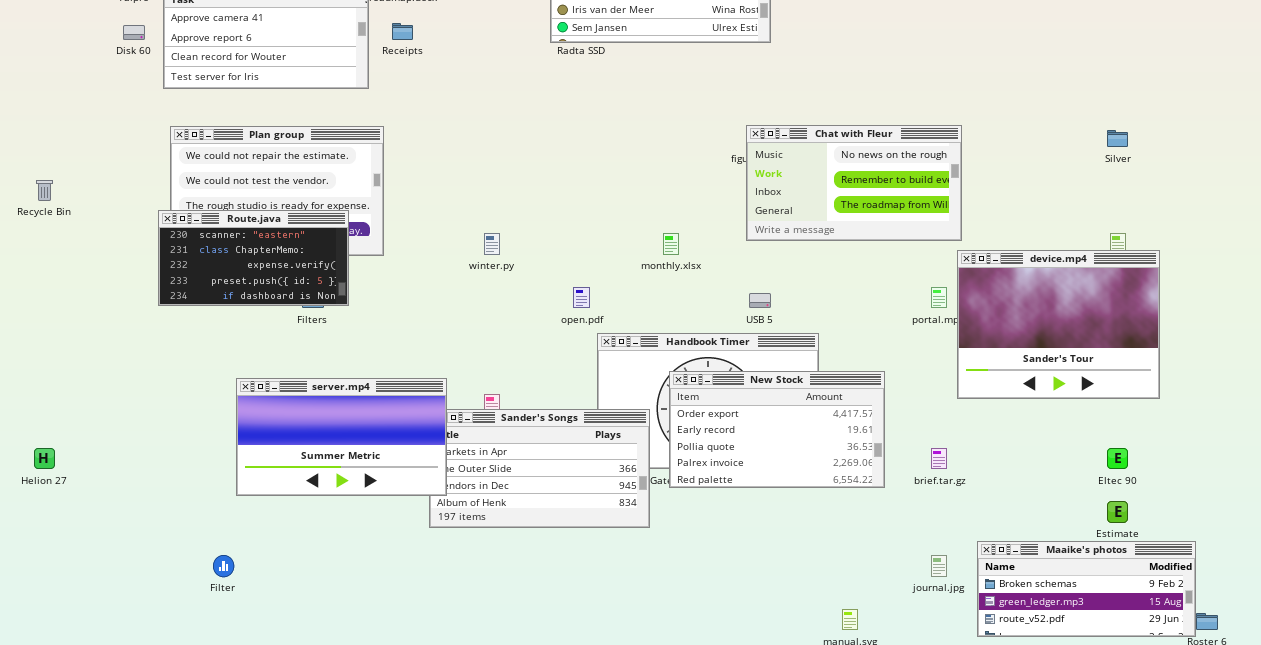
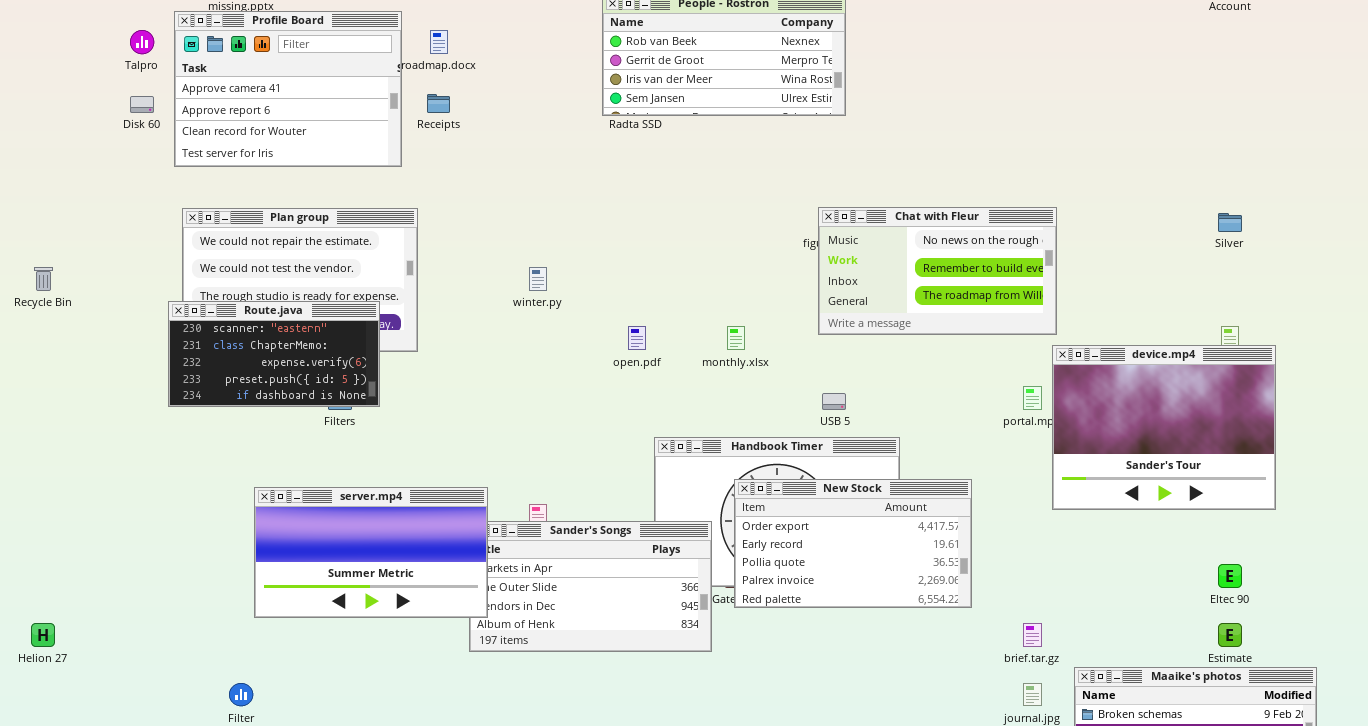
winter.py: [484,233,500,255] -> [529,267,547,291], moved
open.pdf: [573,287,590,308] -> [628,326,646,350], moved
Helion 27: [34,448,55,469] -> [31,623,55,647], moved
brief.tar.gz: [931,448,947,469] -> [1023,623,1042,647], moved

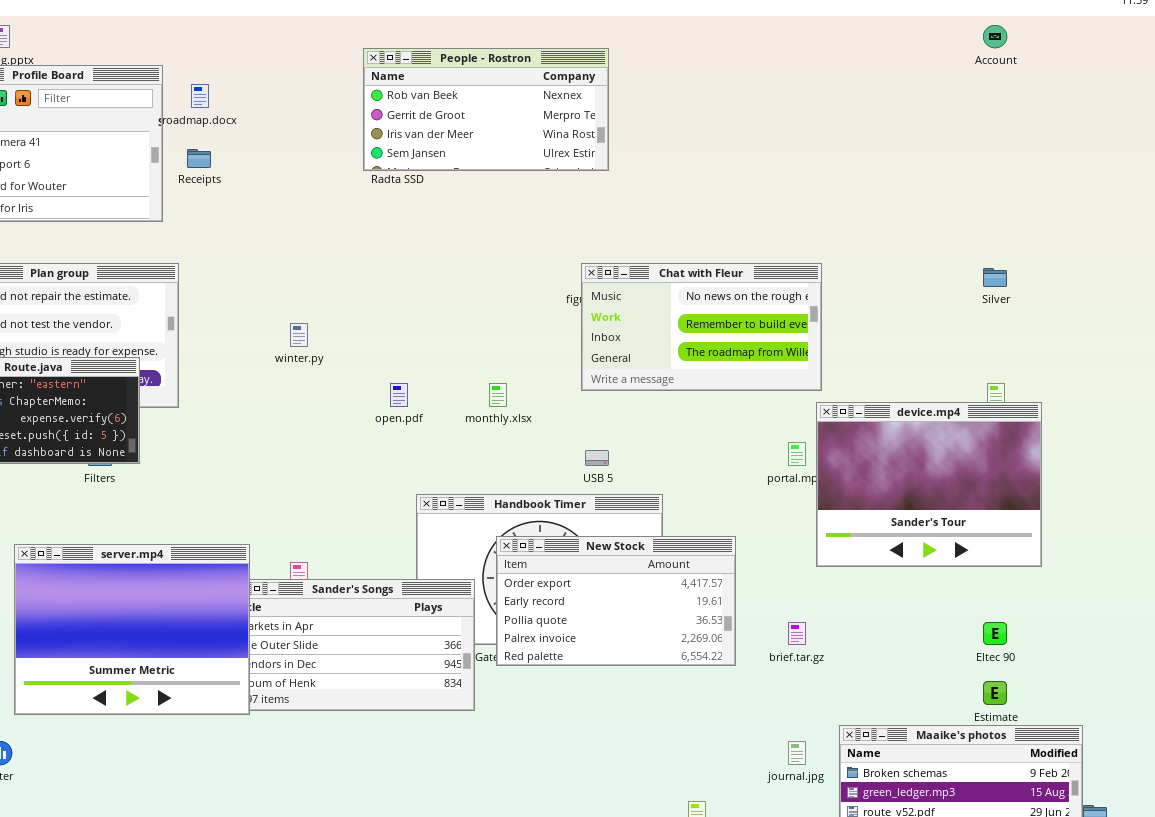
server.mp4: [254,487,488,618] -> [14,544,250,715], resized
brief.tar.gz: [1023,623,1042,647] -> [788,622,806,645], moved

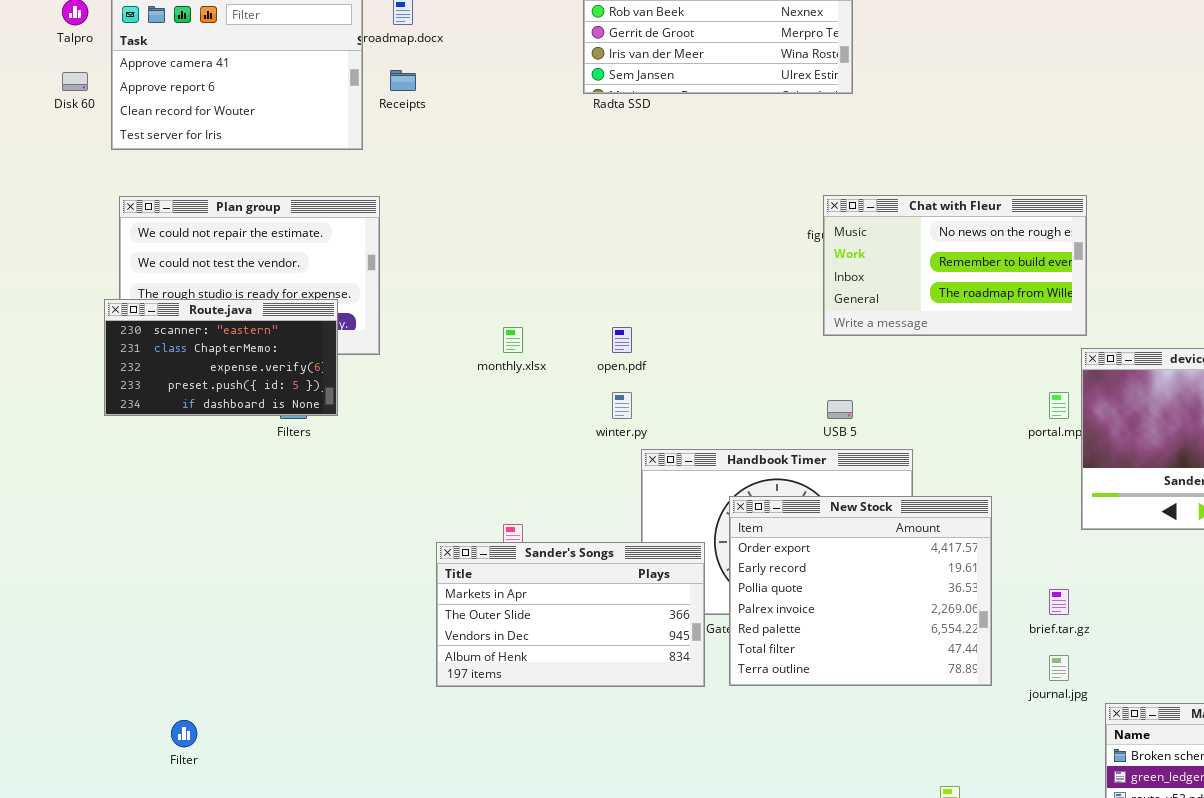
winter.py: [290,323,308,347] -> [612,392,632,419], moved
monthly.xlsx: [489,383,507,407] -> [503,327,523,353], moved
New Stock: [496,536,736,666] -> [729,496,992,686], resized
server.mp4: [14,544,250,715] -> none, closed
journal.jpg: [788,741,806,765] -> [1049,655,1069,681], moved

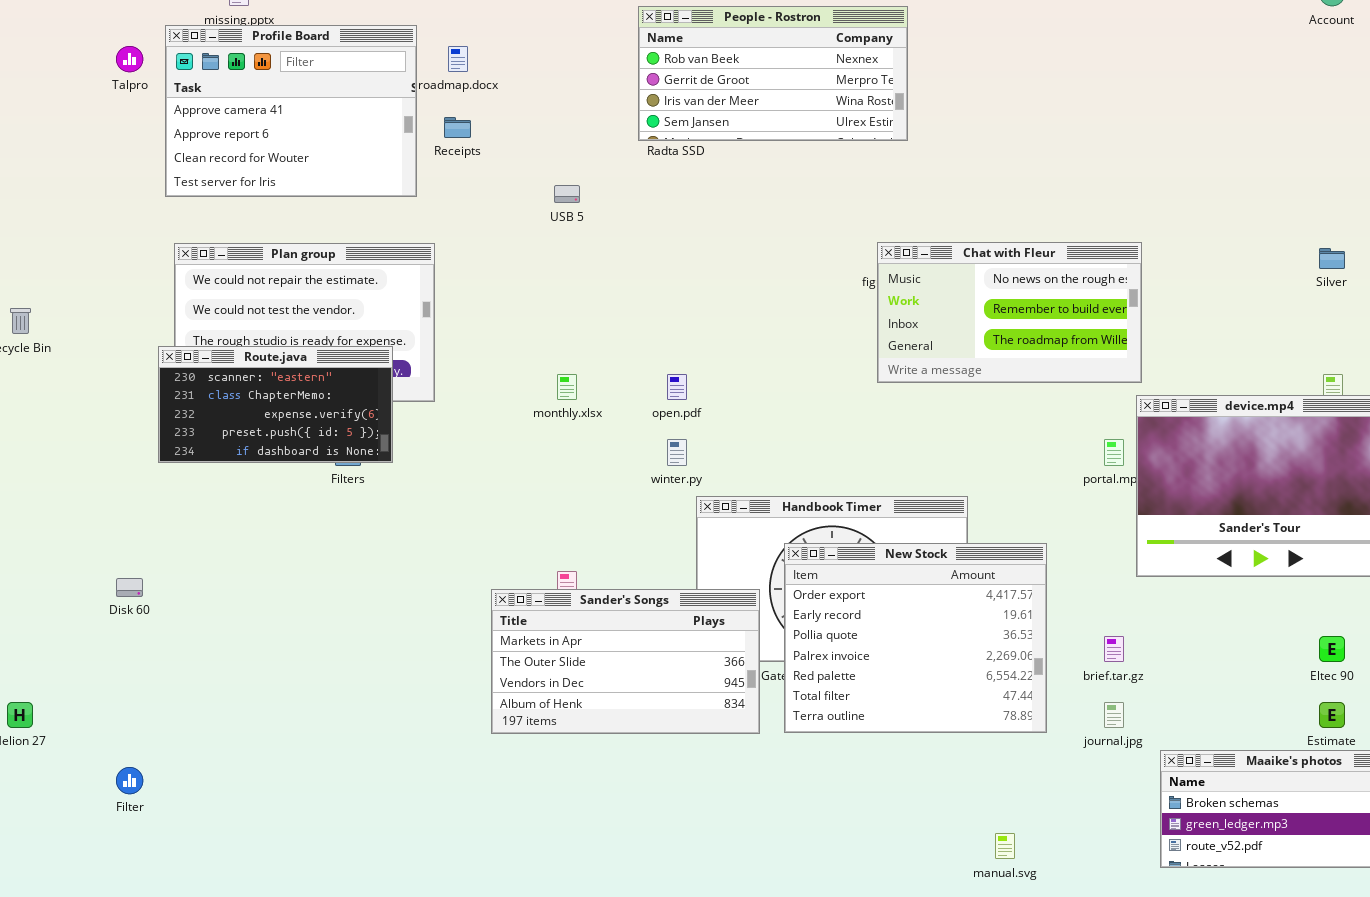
Disk 60: [62,72,88,91] -> [116,578,143,597], moved
USB 5: [827,400,853,419] -> [554,185,580,203], moved
Filter: [171,720,197,747] -> [116,767,143,794], moved

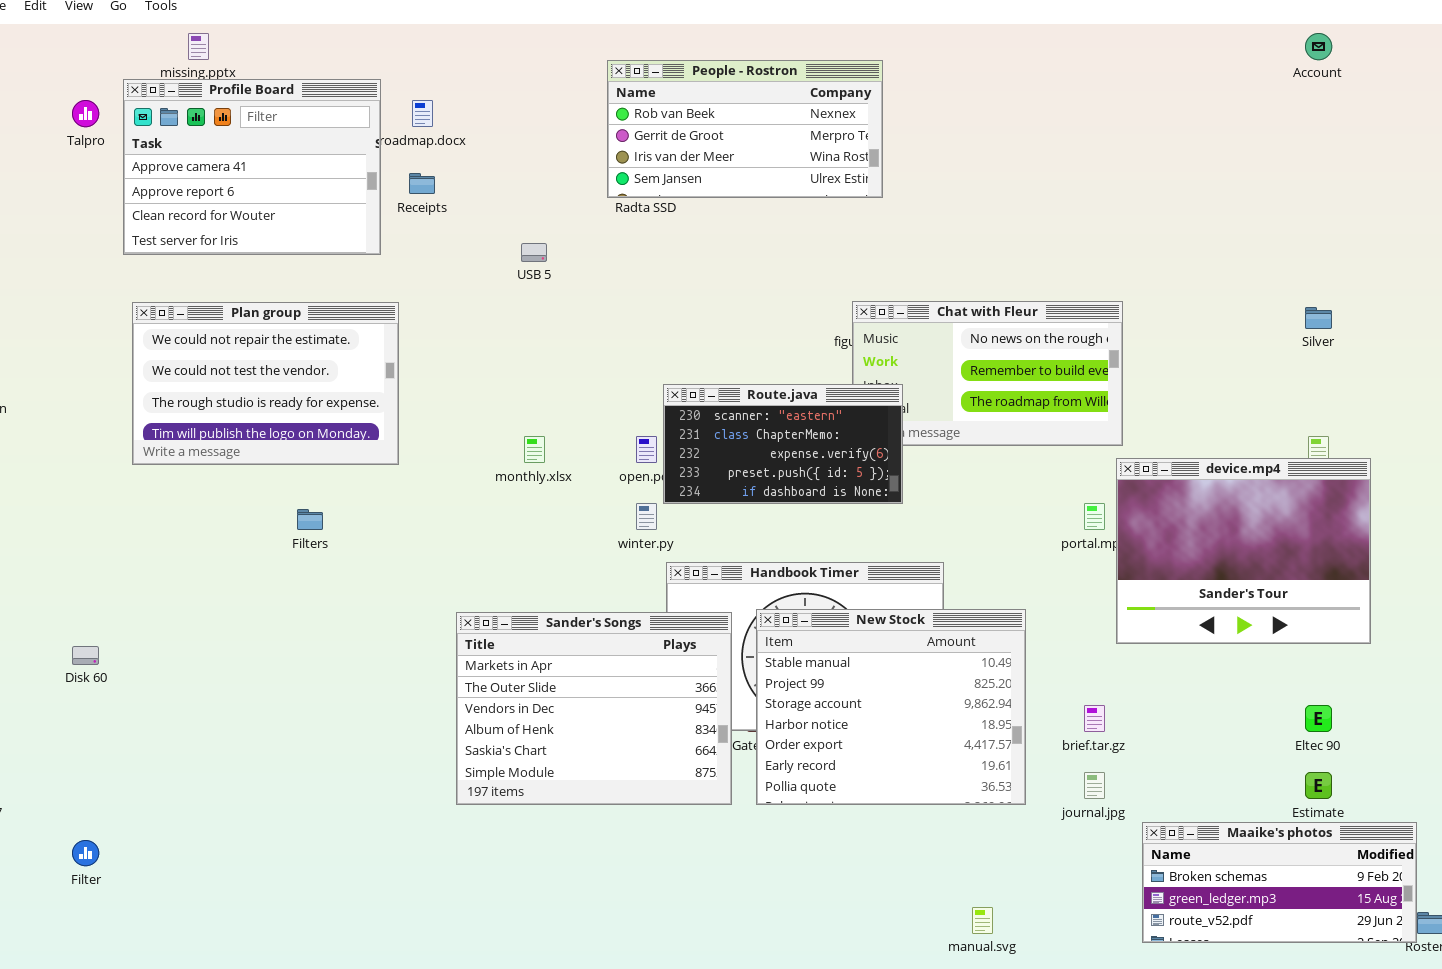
Route.java: [158,346,393,463] -> [663,384,903,504], moved
New Stock: [784,543,1047,733] -> [756,609,1026,805], scrolled up 4 rows
Sander's Songs: [491,589,760,734] -> [456,612,732,805], resized

